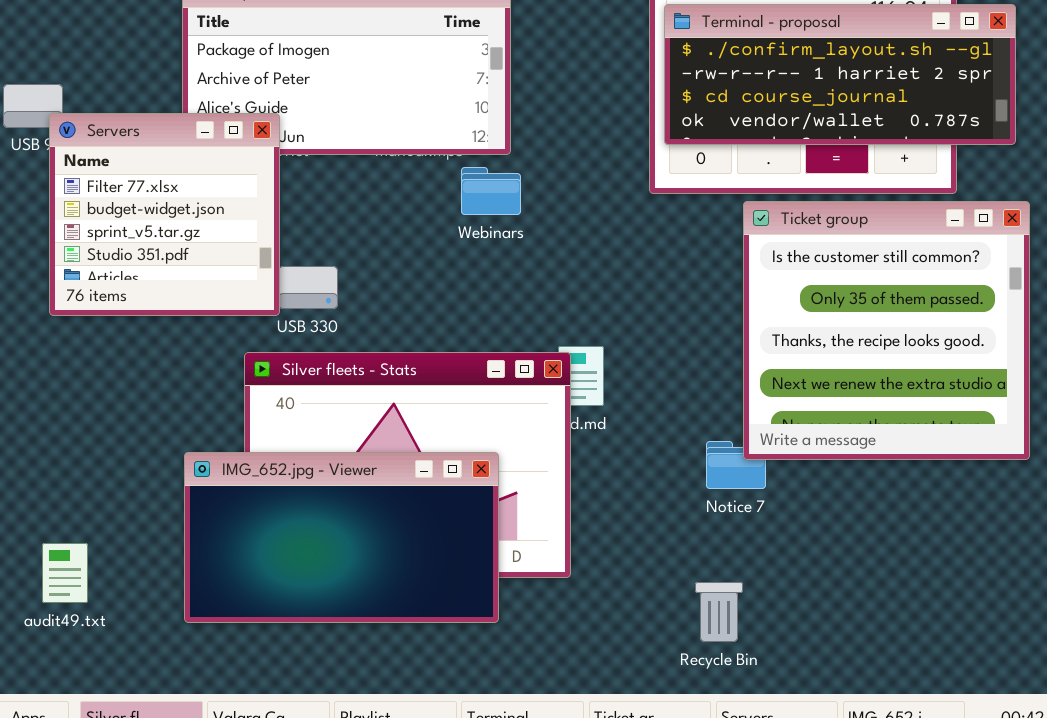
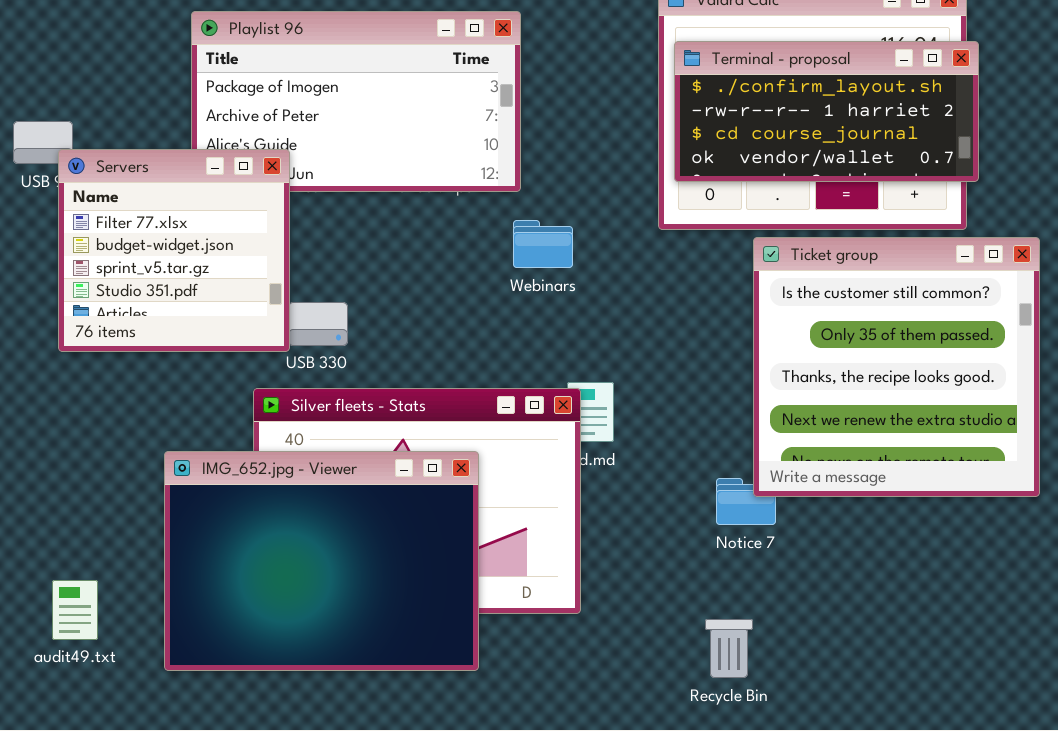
Terminal - proposal: [664,4,1016,145] -> [674,41,979,182], resized
Webinars: [461,167,521,215] -> [513,220,573,268], moved
IMG_652.jpg - Viewer: [184,452,499,623] -> [164,451,479,671], moved, resized

